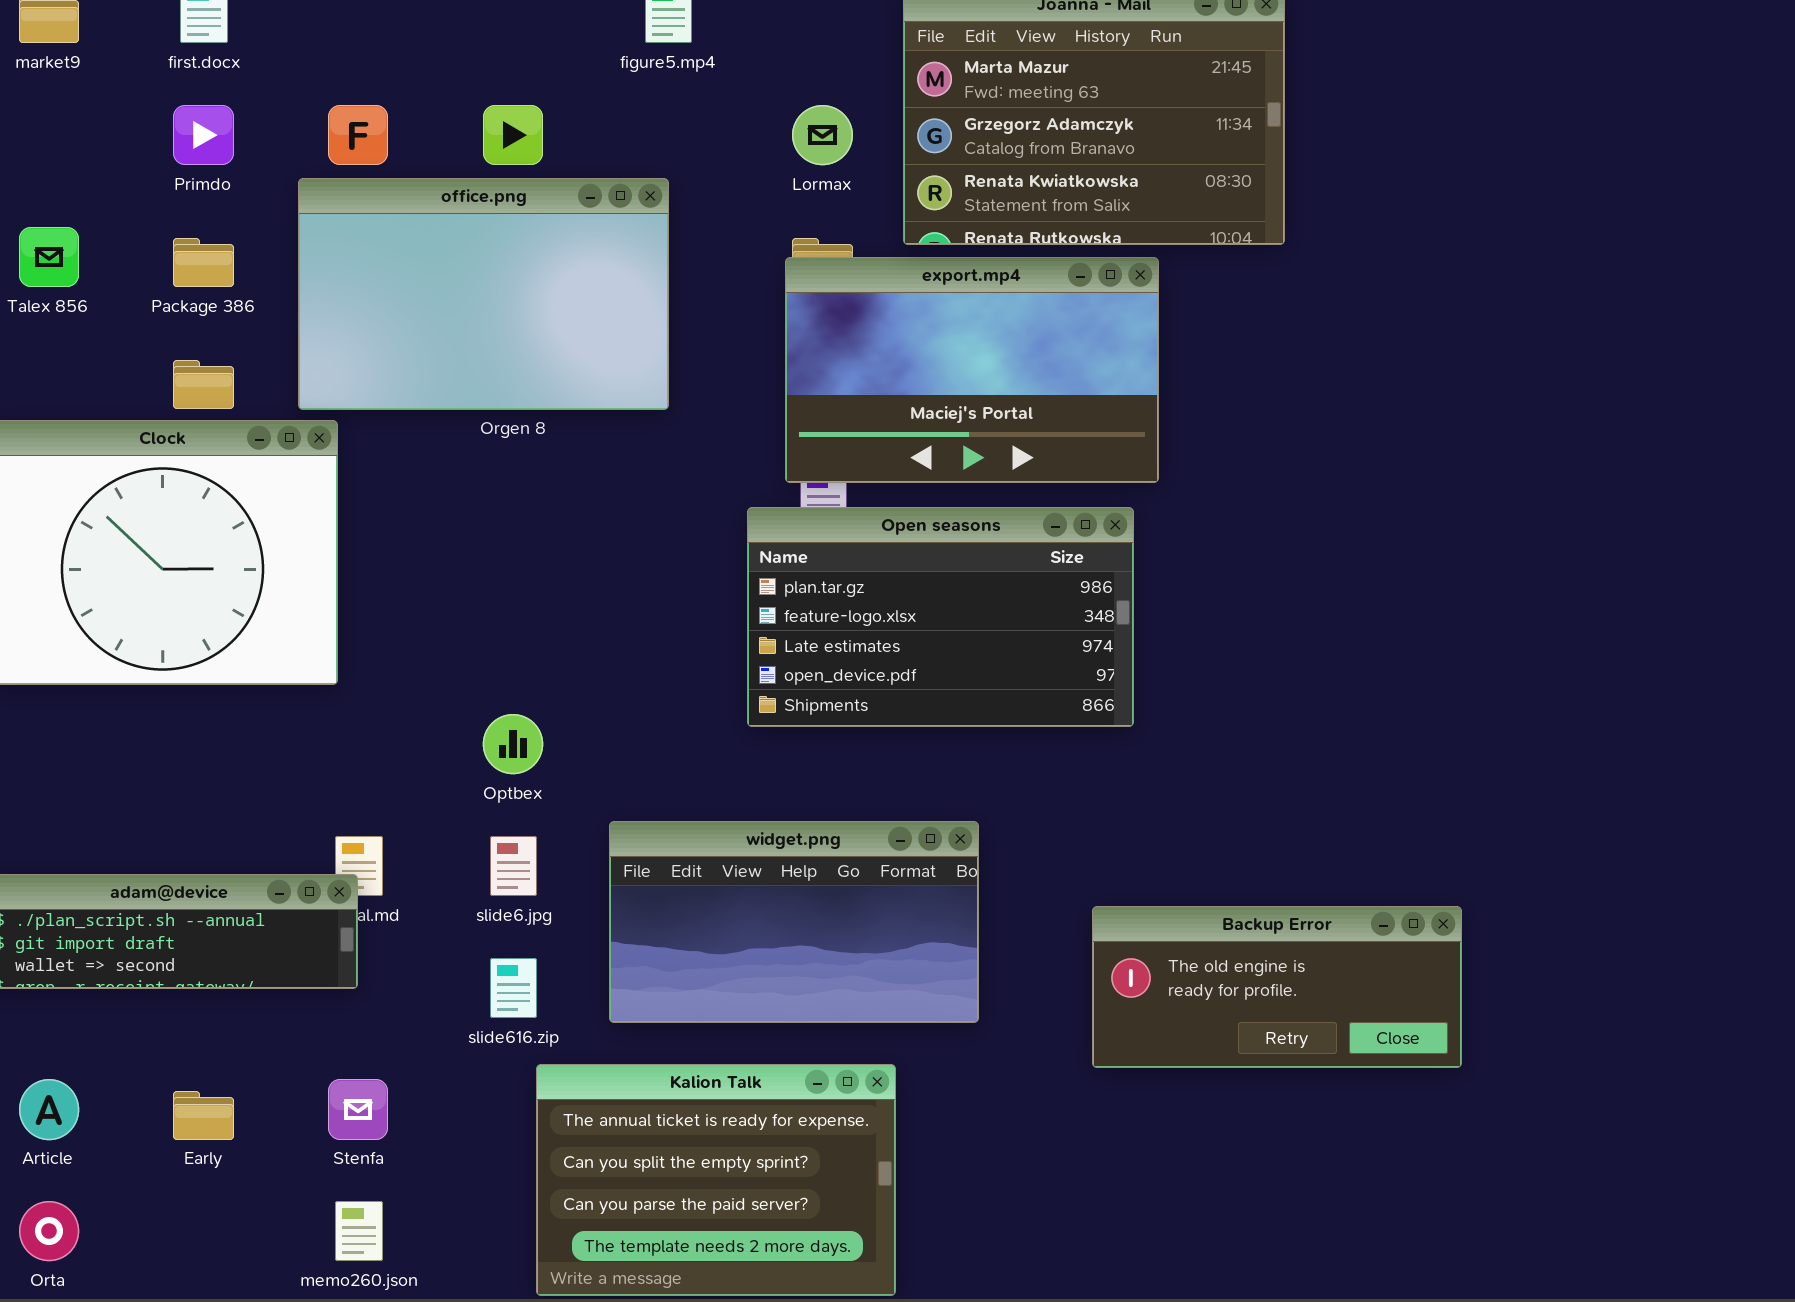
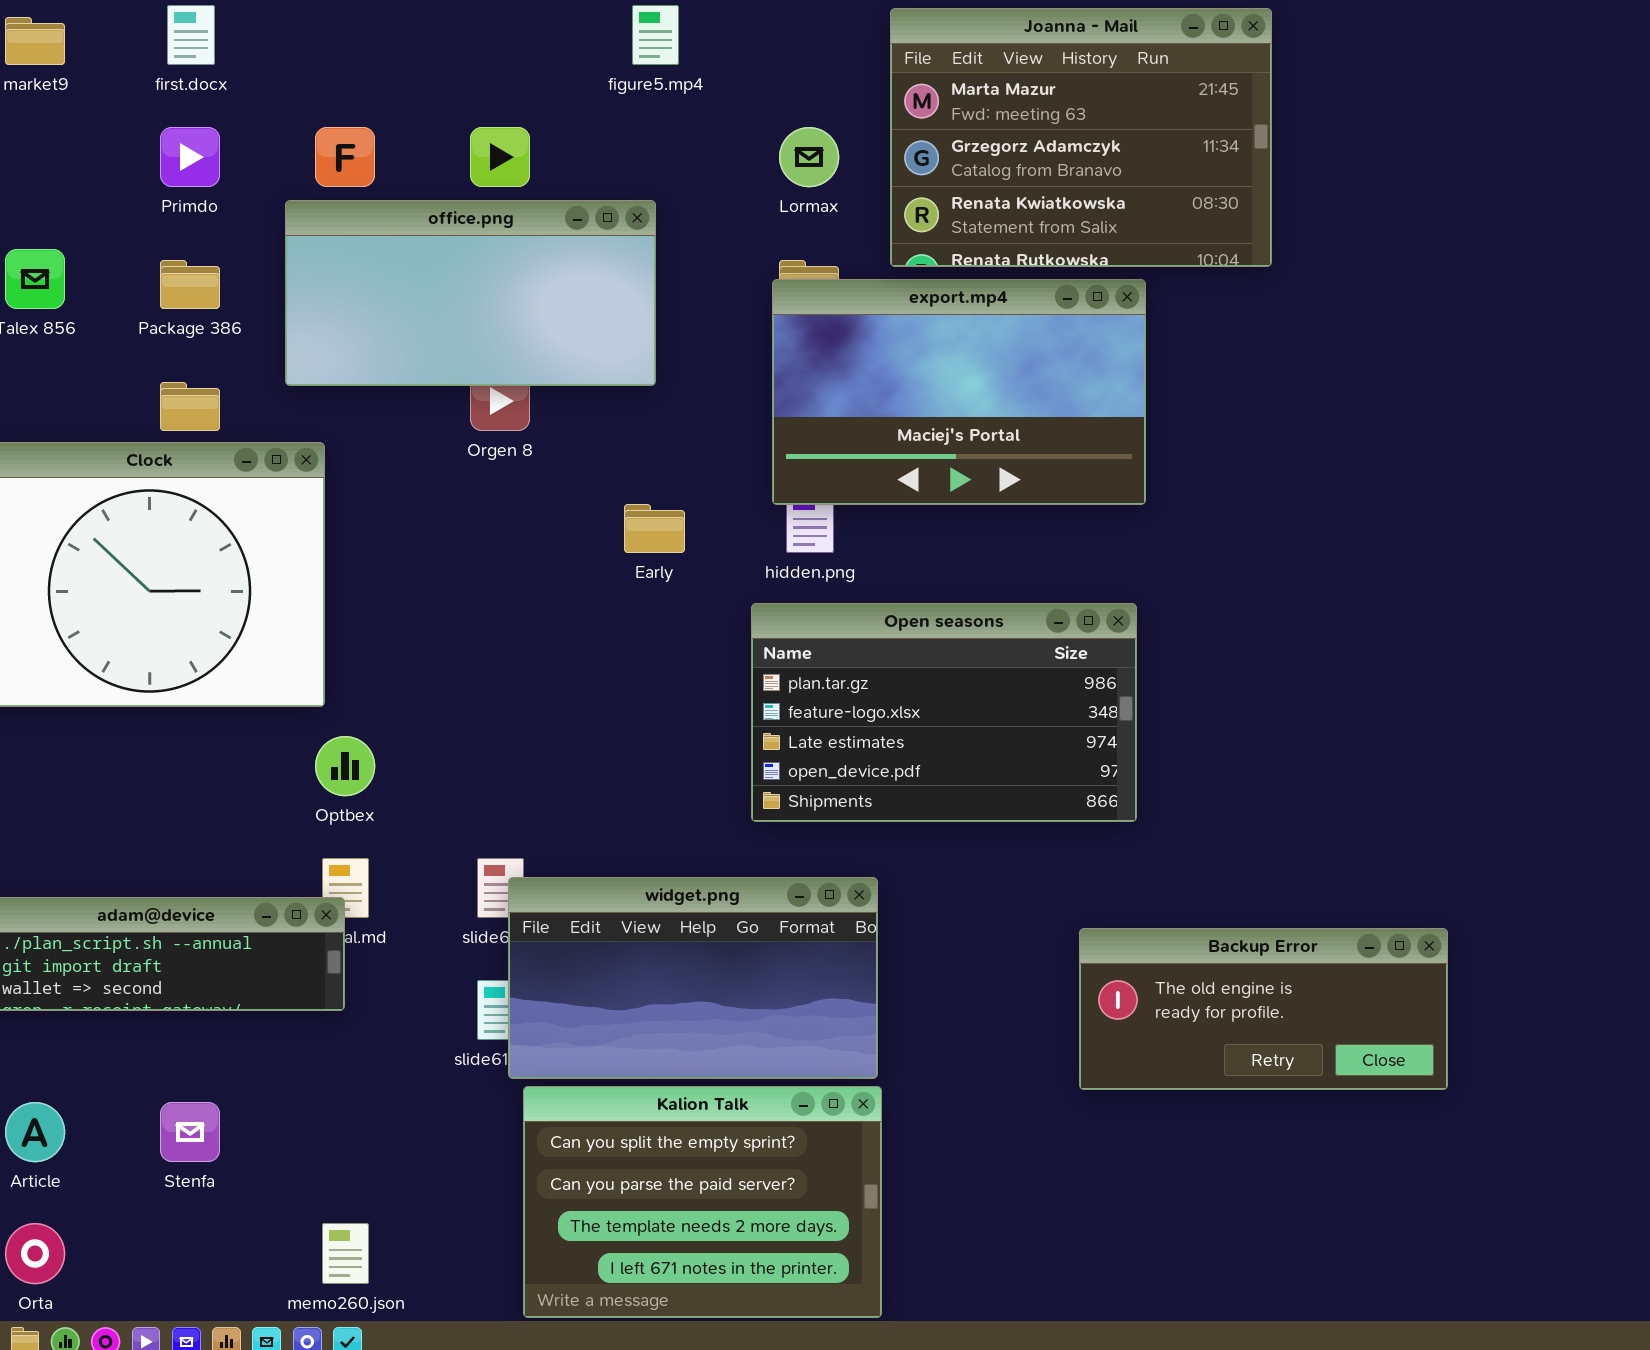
office.png: [298,178,669,410] -> [285,200,656,386], resized
Open seasons: [747,507,1134,727] -> [751,603,1137,822], moved
Optbex: [483,714,543,774] -> [315,736,375,796], moved
widget.png: [609,821,979,1023] -> [508,877,878,1079], moved
Kalion Talk: [536,1064,896,1296] -> [523,1086,882,1318], scrolled down 1 row
Stenfa: [328,1079,388,1140] -> [160,1102,220,1162], moved
Early: [173,1091,234,1140] -> [624,504,685,553], moved

